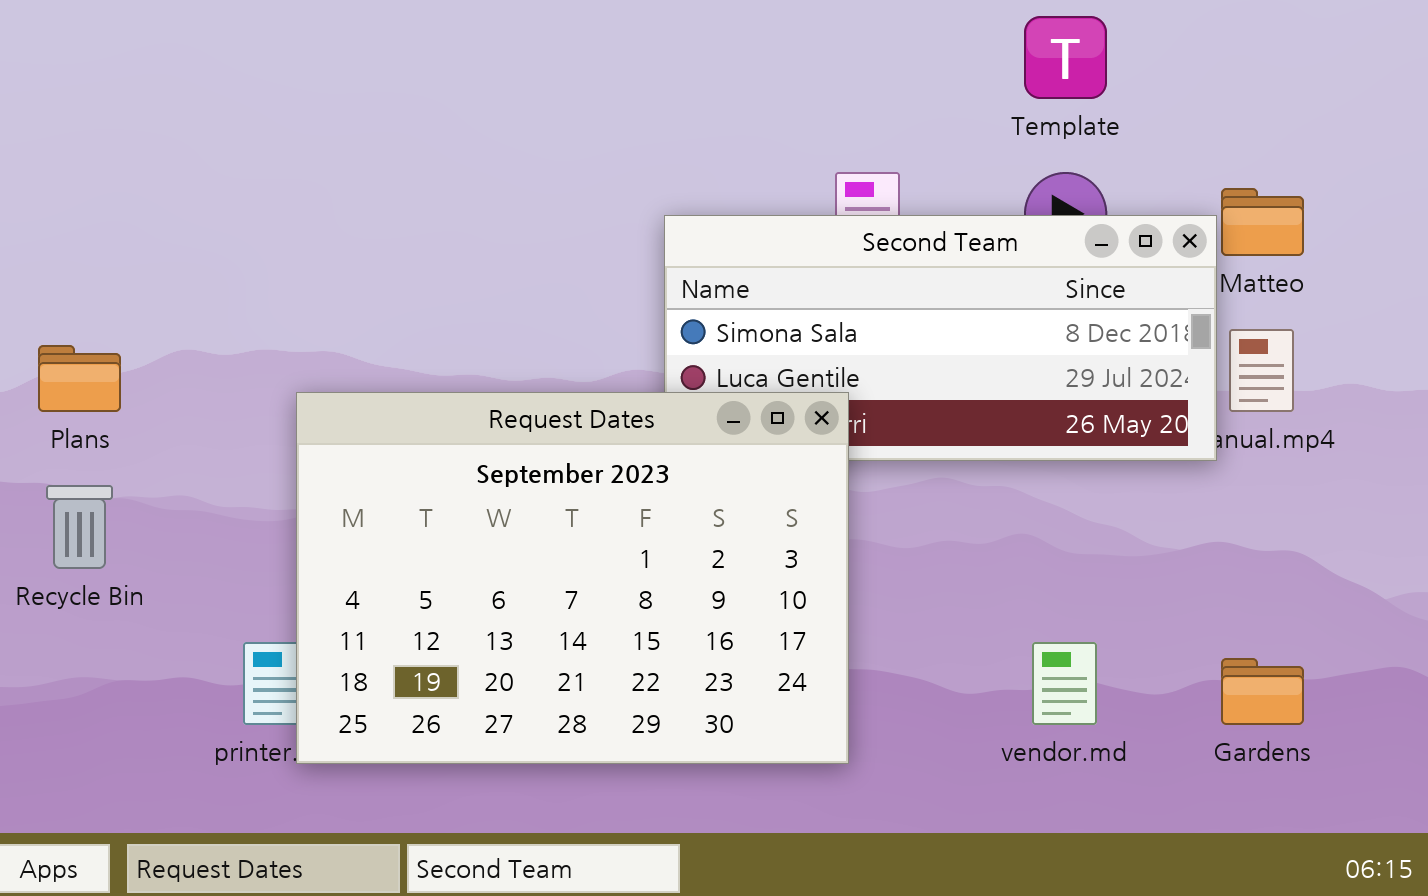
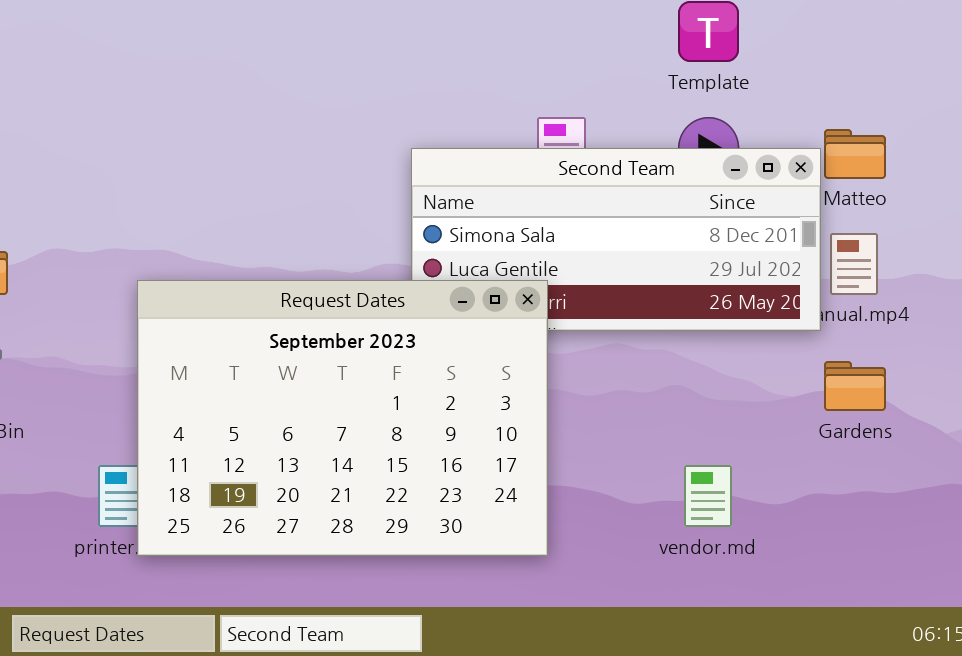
Gardens: [1221,658,1304,725] -> [824,361,886,411], moved

